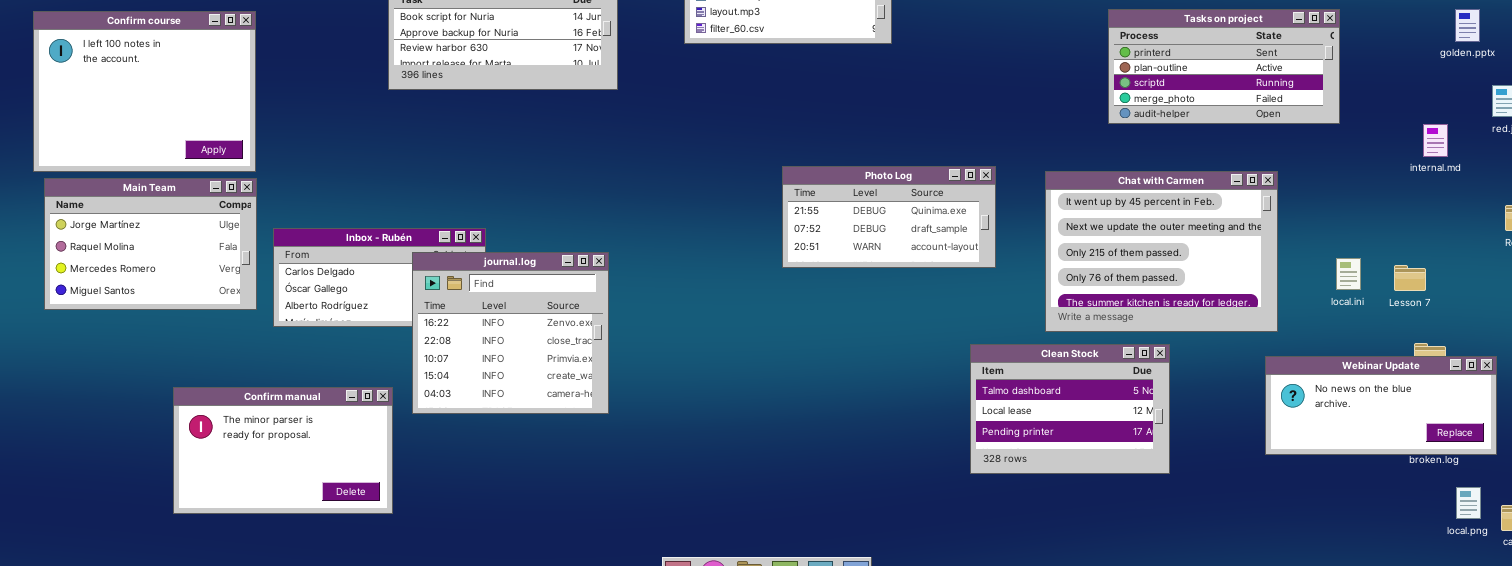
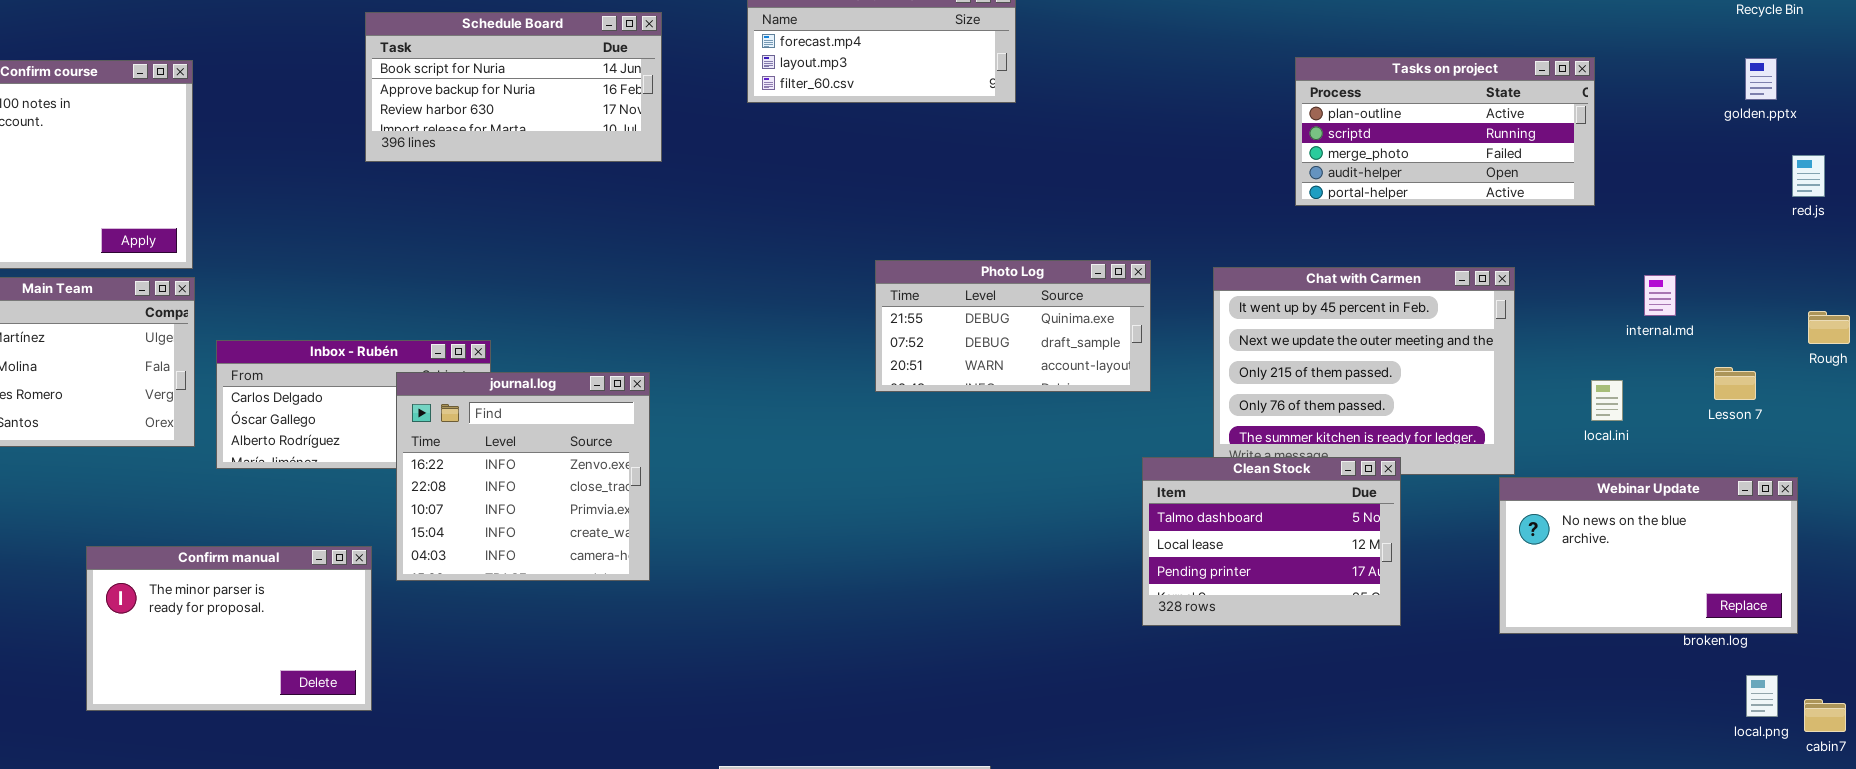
Tasks on project: [1108,9,1340,124] -> [1295,57,1595,206], scrolled down 1 row
internal.md: [1423,124,1448,157] -> [1644,275,1676,316], moved
Lesson 7: [1394,265,1426,291] -> [1714,367,1756,400], moved
Clean Stock: [970,344,1170,474] -> [1142,457,1401,626], moved
Webinar Update: [1265,356,1497,455] -> [1499,477,1798,634], resized

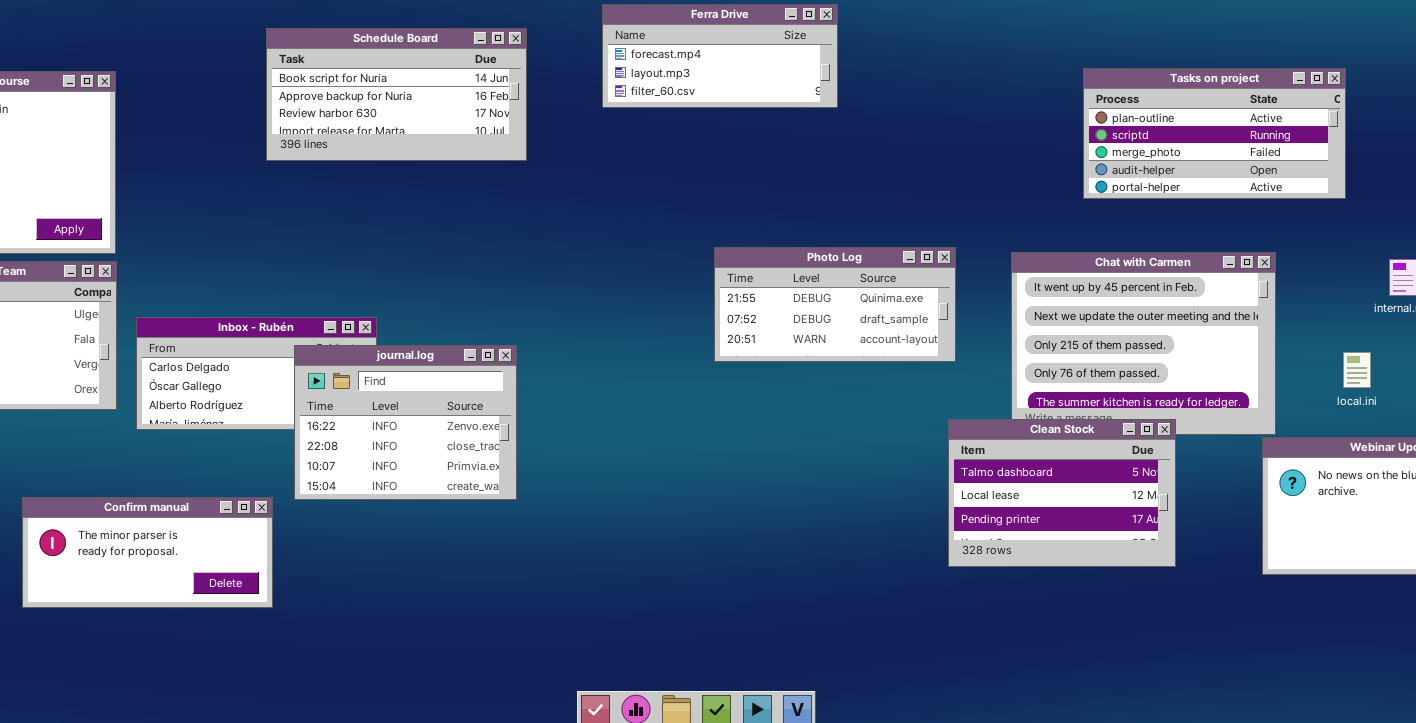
journal.log: [396,372,650,581] -> [294,345,517,500], resized
Confirm manual: [86,546,372,711] -> [22,497,273,608], resized

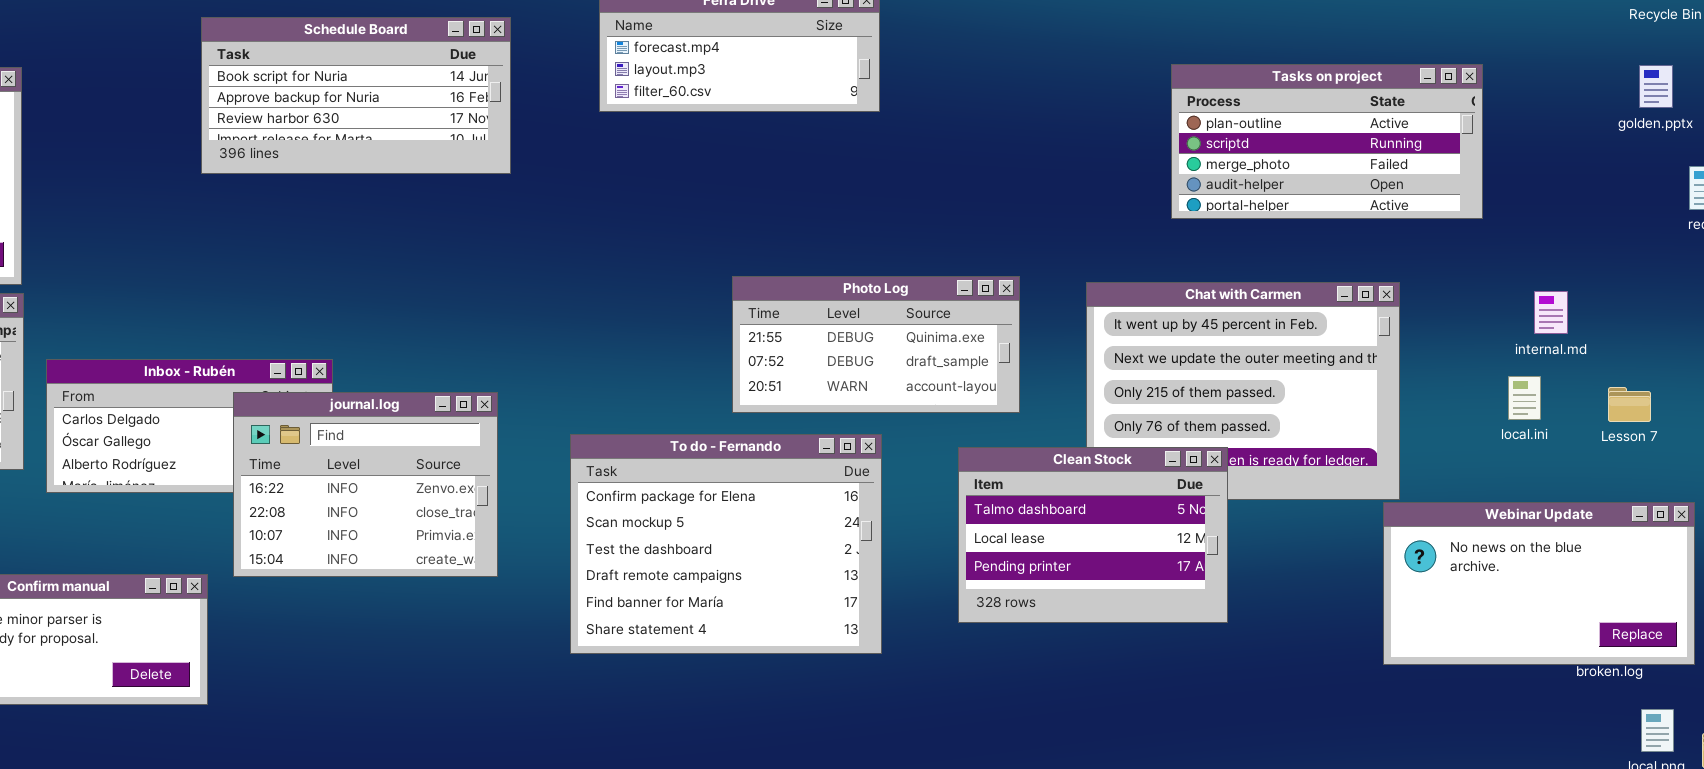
local.ini: [1343,352,1371,388] -> [1508,376,1541,420], moved
To do - Fernando: none -> [570,434,882,654], opened
Clean Stock: [948,419,1176,567] -> [958,447,1228,623], moved

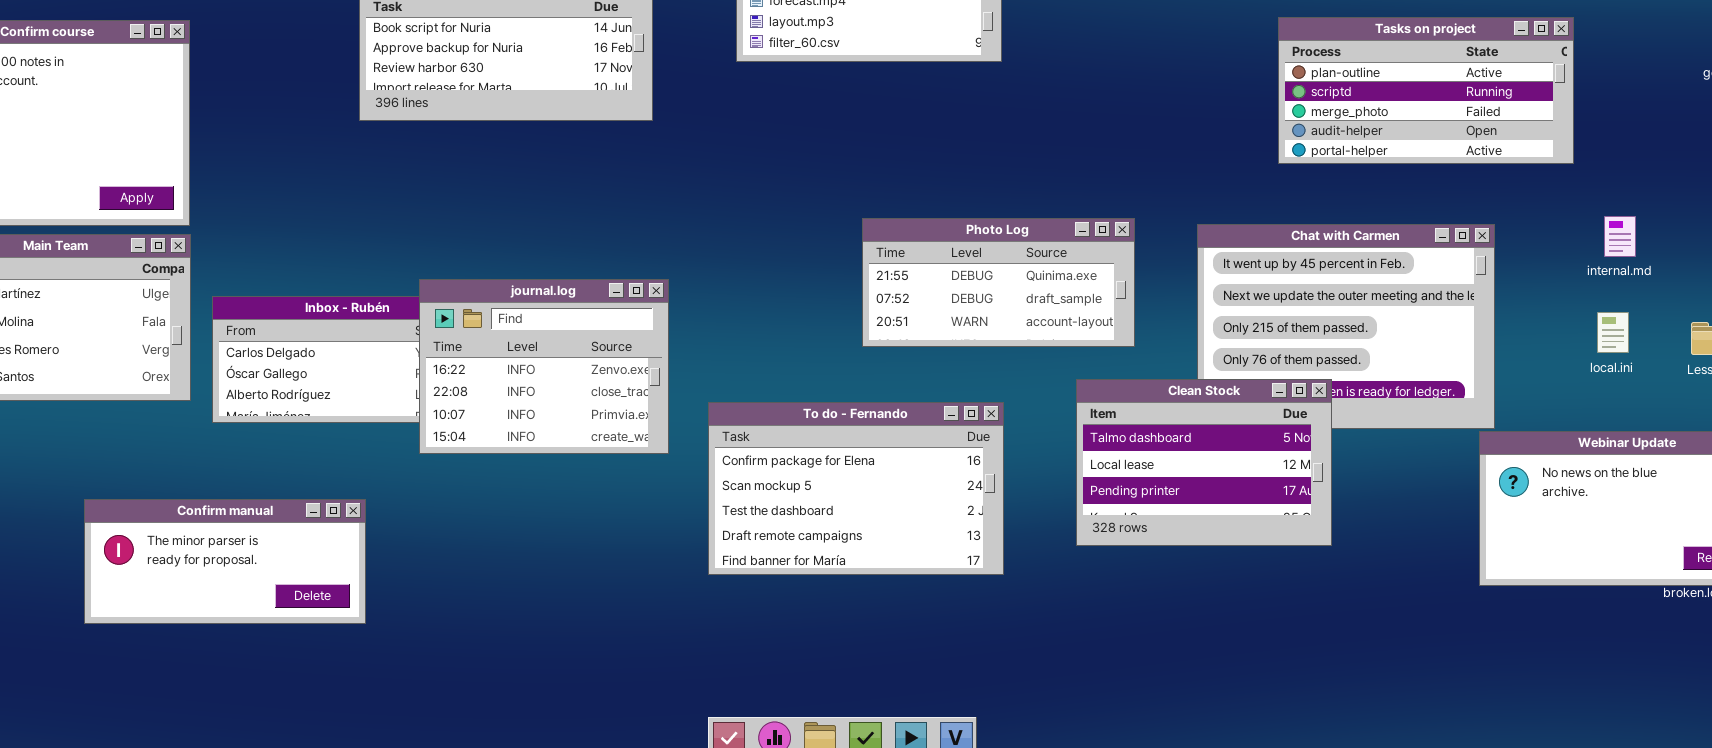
internal.md: [1534,291,1568,334] -> [1604,216,1636,257], moved
journal.log: [233,392,498,577] -> [419,279,669,454], moved
To do - Fernando: [570,434,882,654] -> [708,402,1004,575], resized

